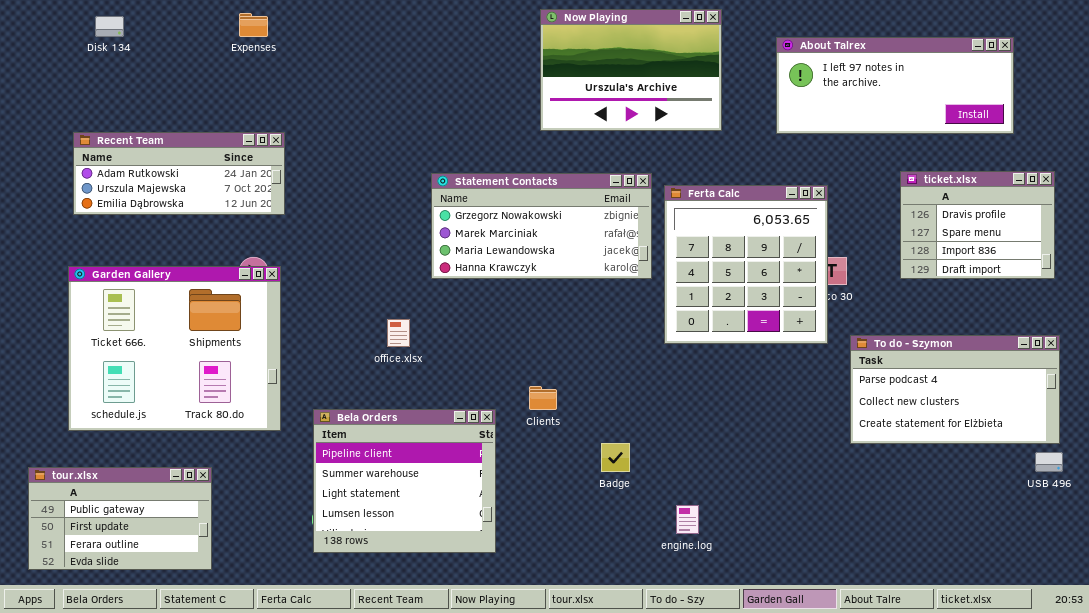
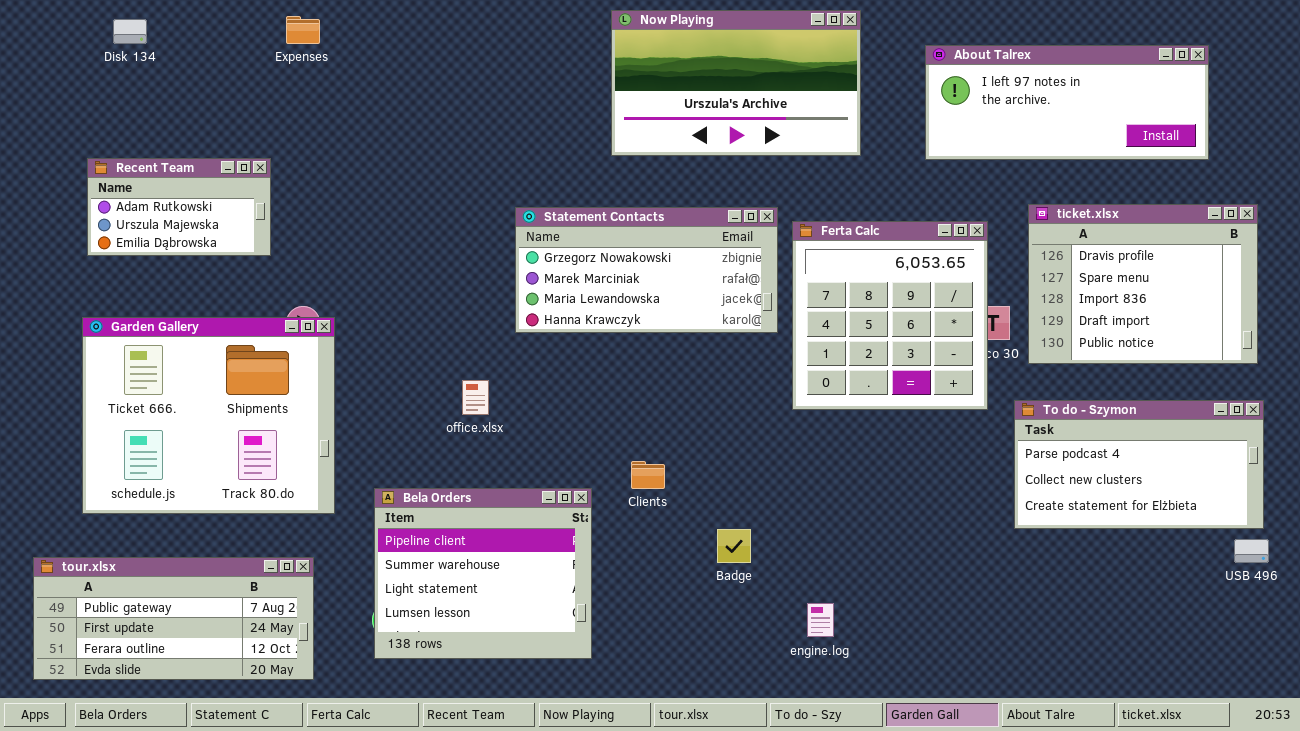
Now Playing: [540,9,722,131] -> [611,10,861,156], resized
Recent Team: [73,132,285,215] -> [87,158,271,256], resized
ticket.xlsx: [900,171,1055,279] -> [1028,204,1258,364], resized
tour.xlsx: [28,467,212,570] -> [33,557,314,680], resized

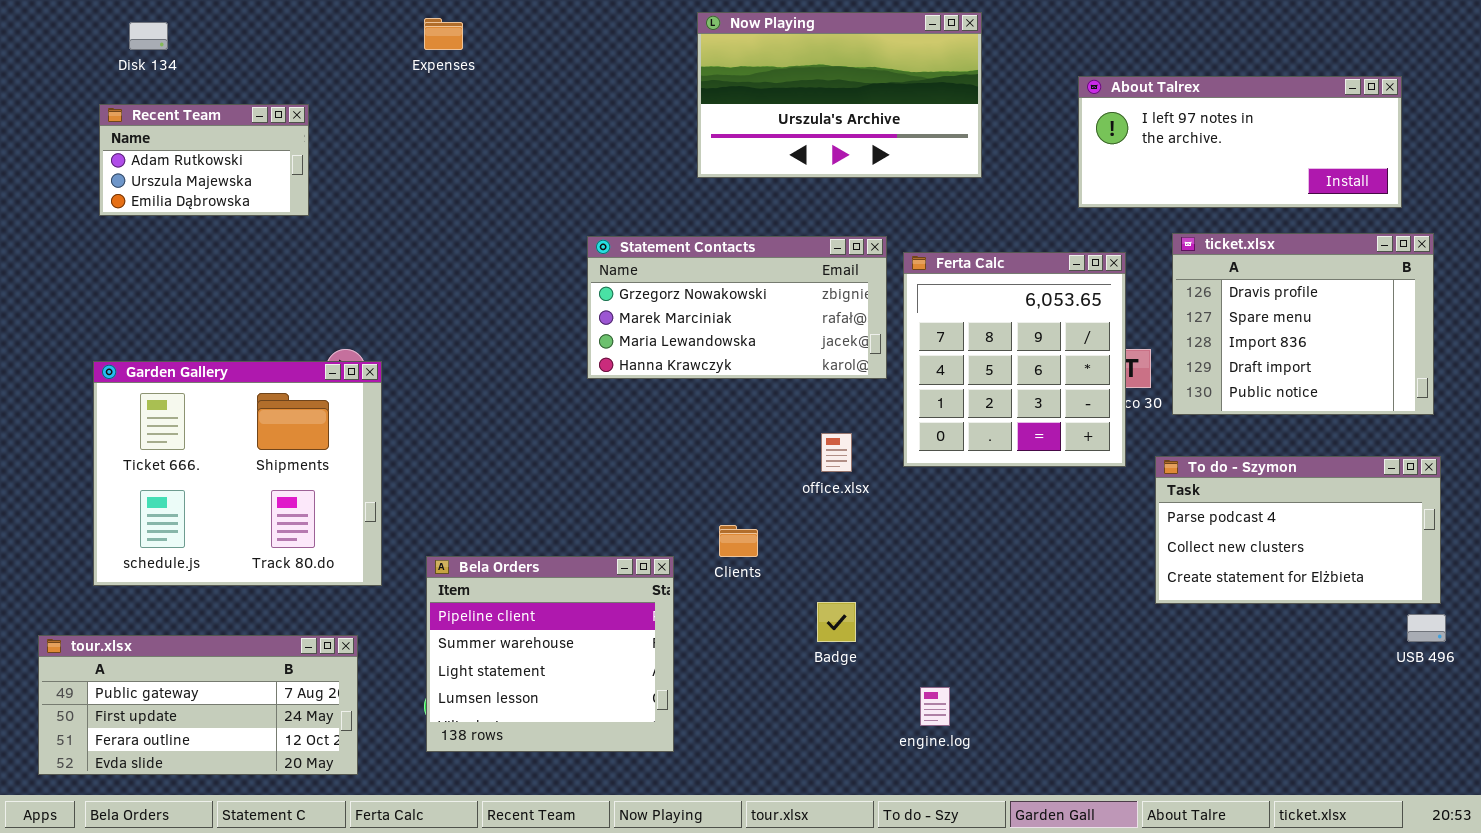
Expenses: [286,16,320,44] -> [424,18,463,50], moved
About Talrex: [925,45,1209,160] -> [1078,76,1402,208], moved
Recent Team: [87,158,271,256] -> [99,104,309,216], moved
office.xlsx: [462,380,489,415] -> [821,433,852,472], moved

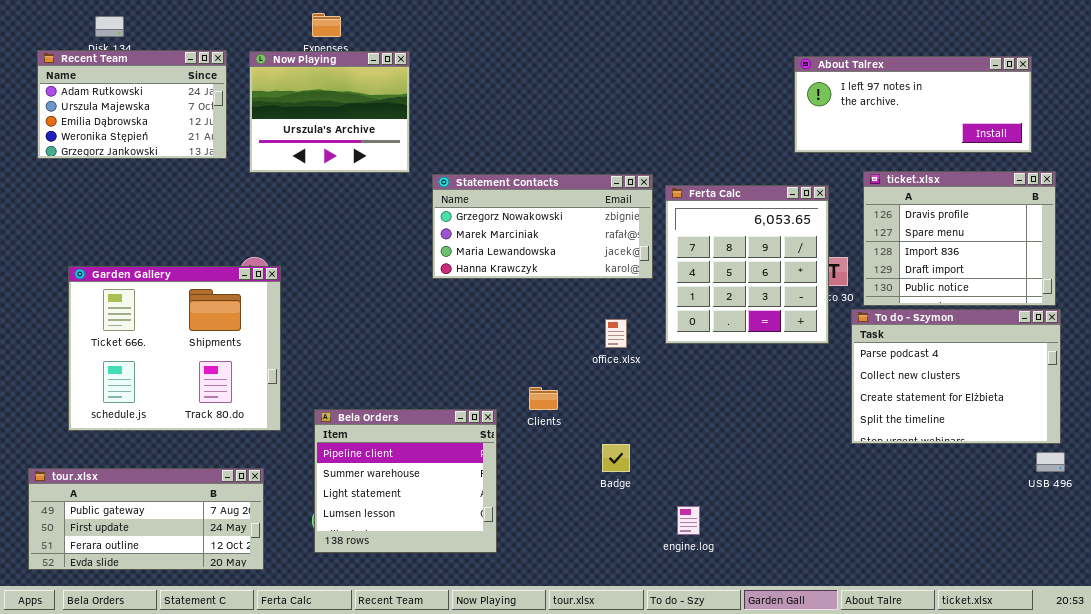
Now Playing: [697,12,982,178] -> [249,51,410,173], moved, resized
Recent Team: [99,104,309,216] -> [37,50,227,159], resized
To do - Szymon: [1155,456,1441,604] -> [851,309,1061,444], resized

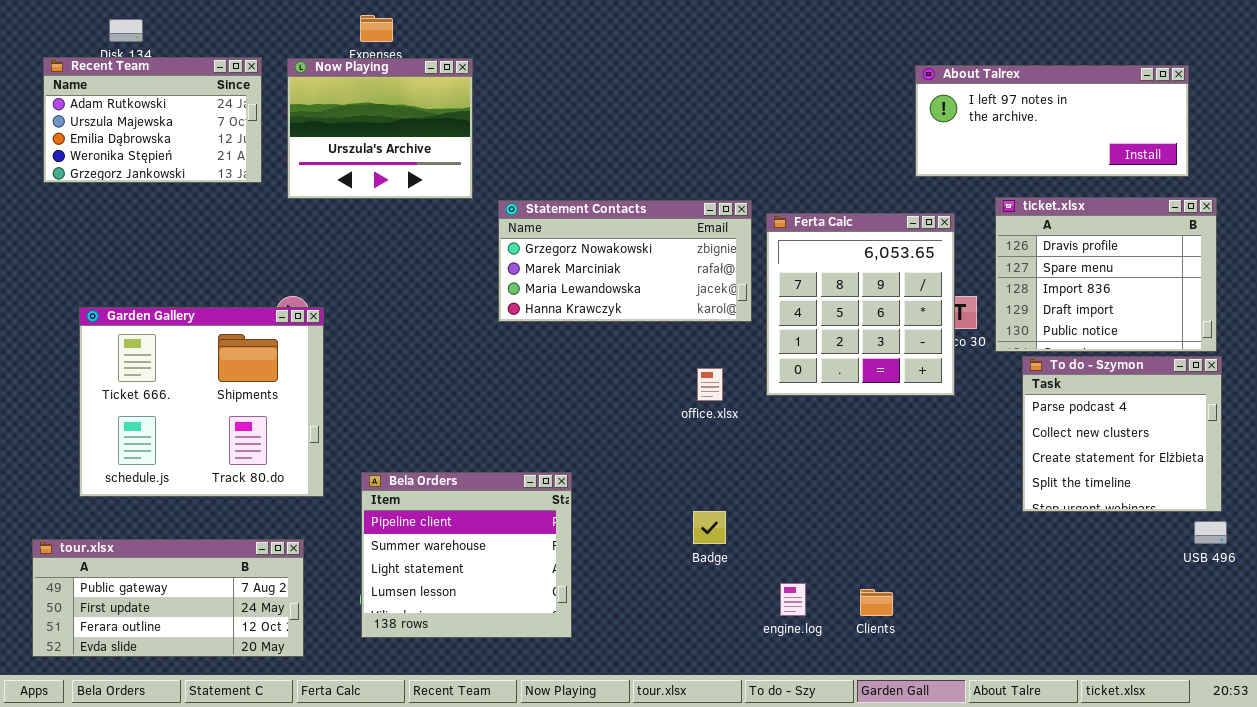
To do - Szymon: [851,309,1061,444] -> [1022,356,1222,512], resized
Clients: [529,387,558,410] -> [860,589,893,616], moved

